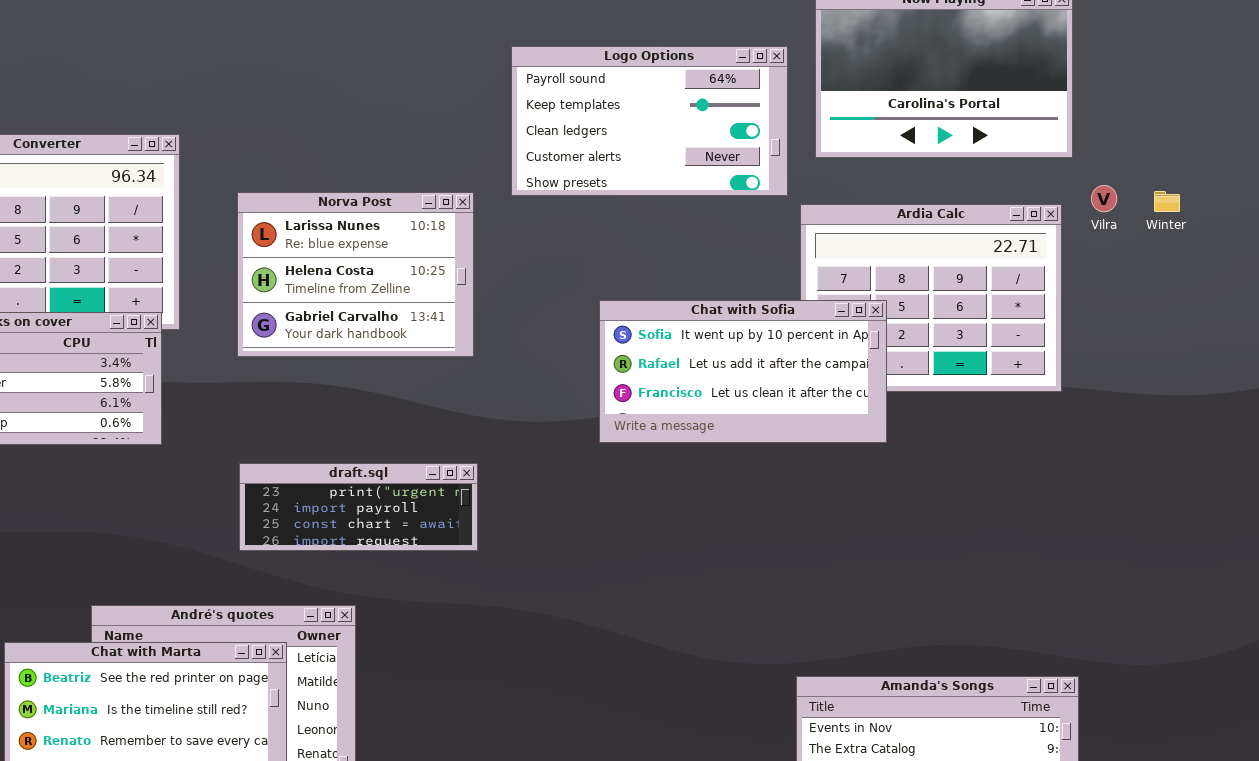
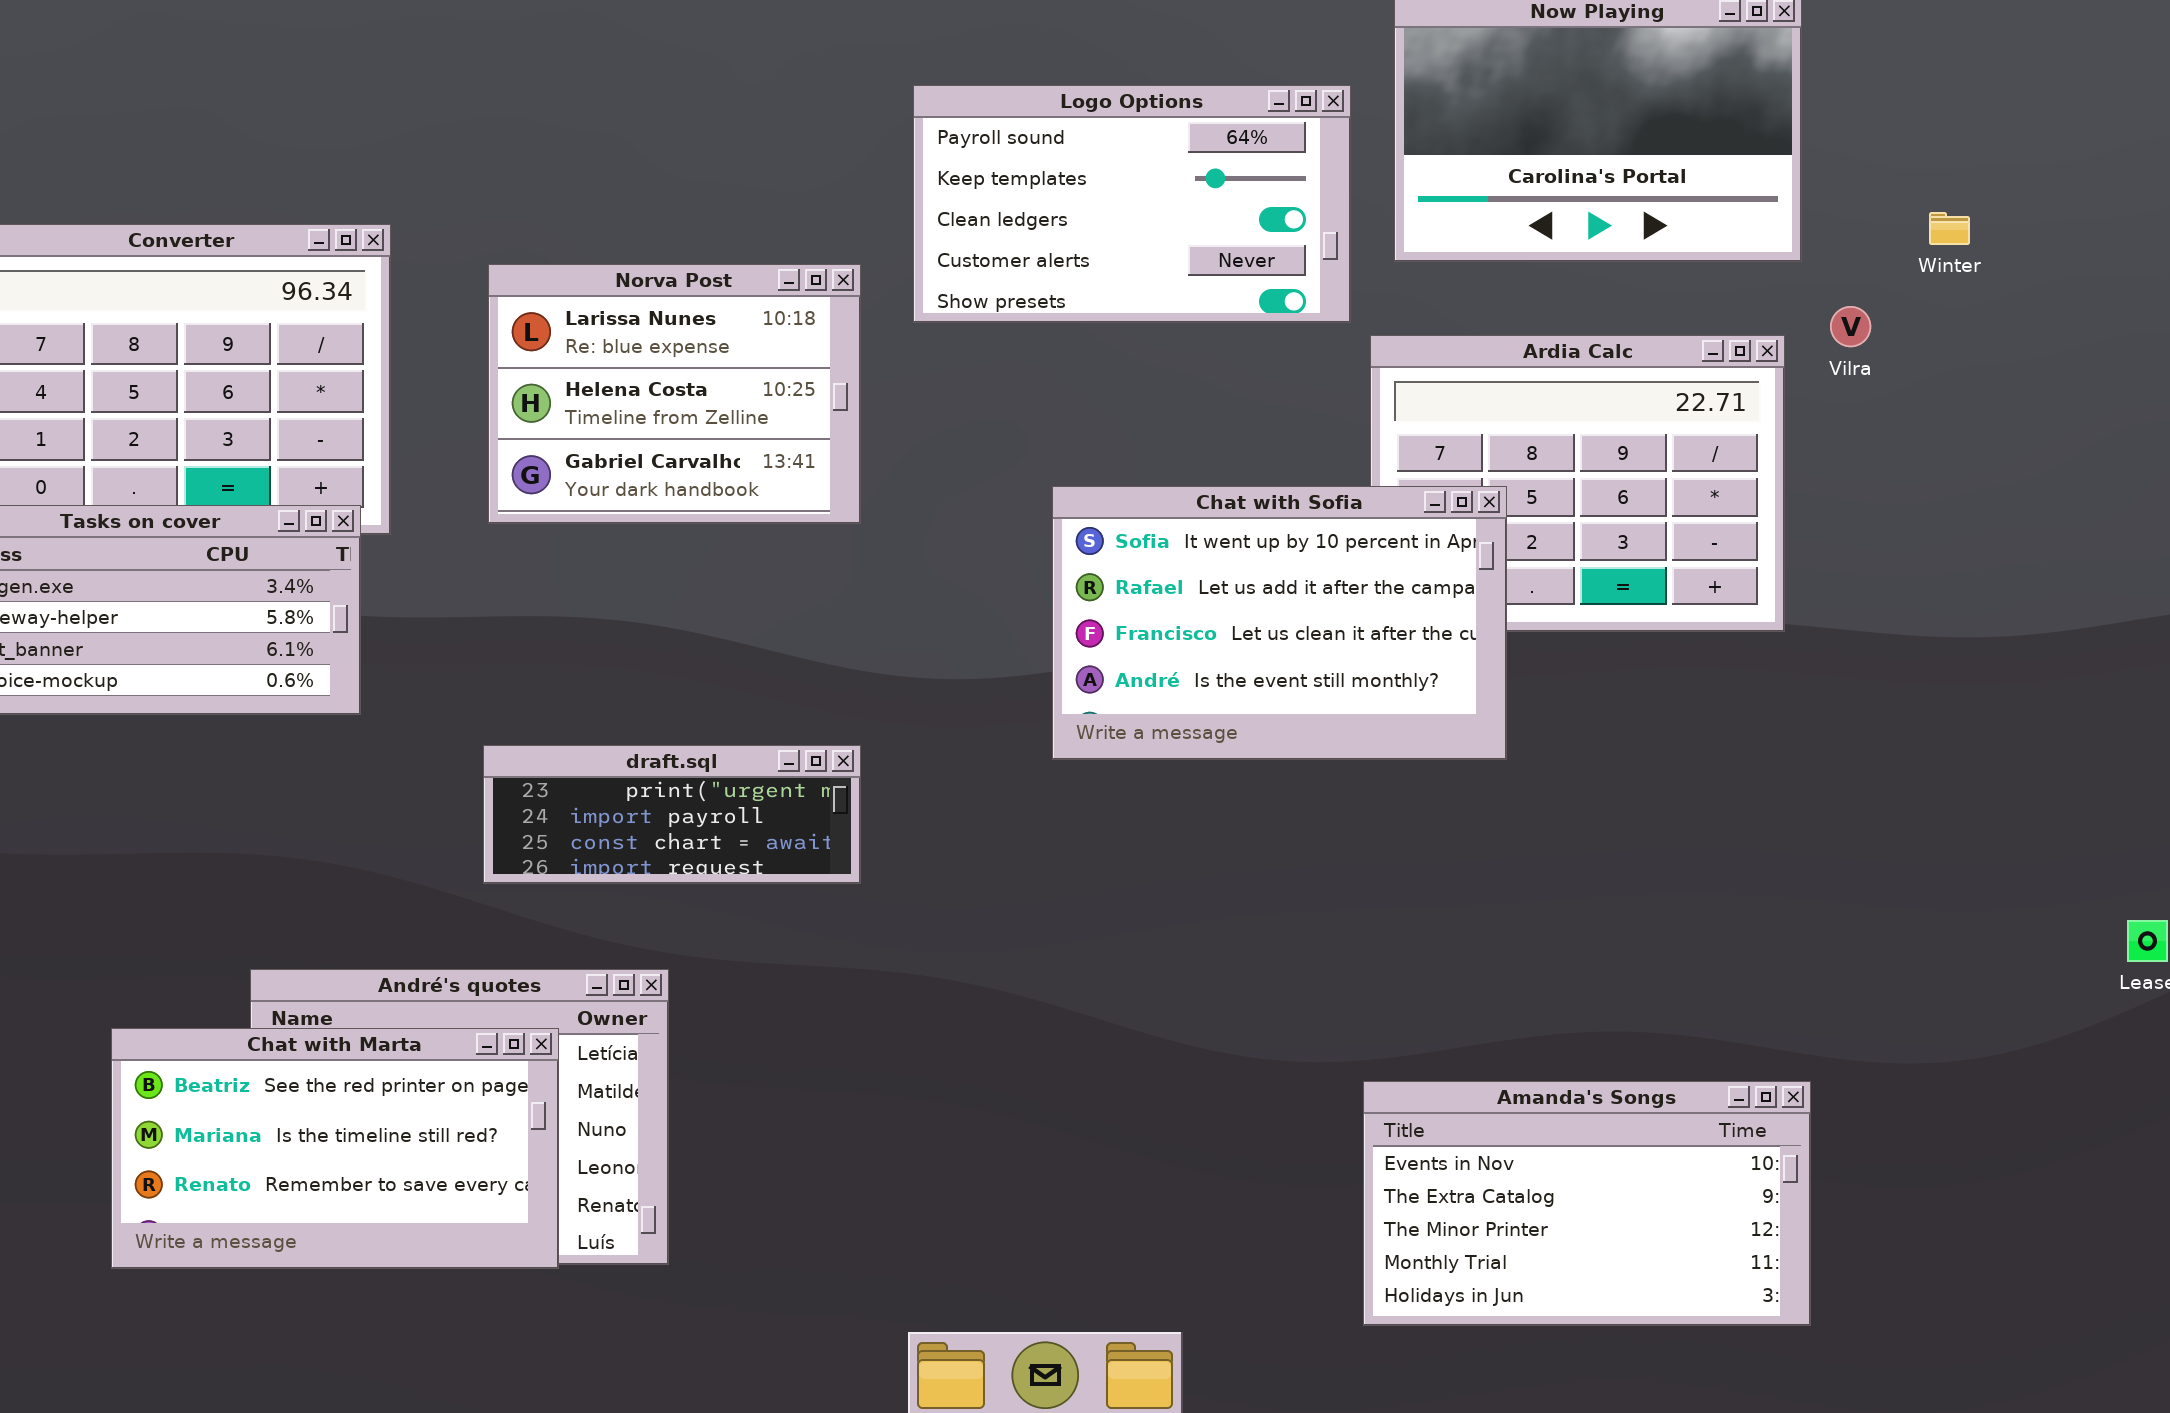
Winter: [1154,191,1180,212] -> [1929,212,1970,245], moved
Norva Post: [237,192,474,357] -> [488,264,861,524], moved
Chat with Sofia: [599,300,887,443] -> [1052,486,1507,760], resized

